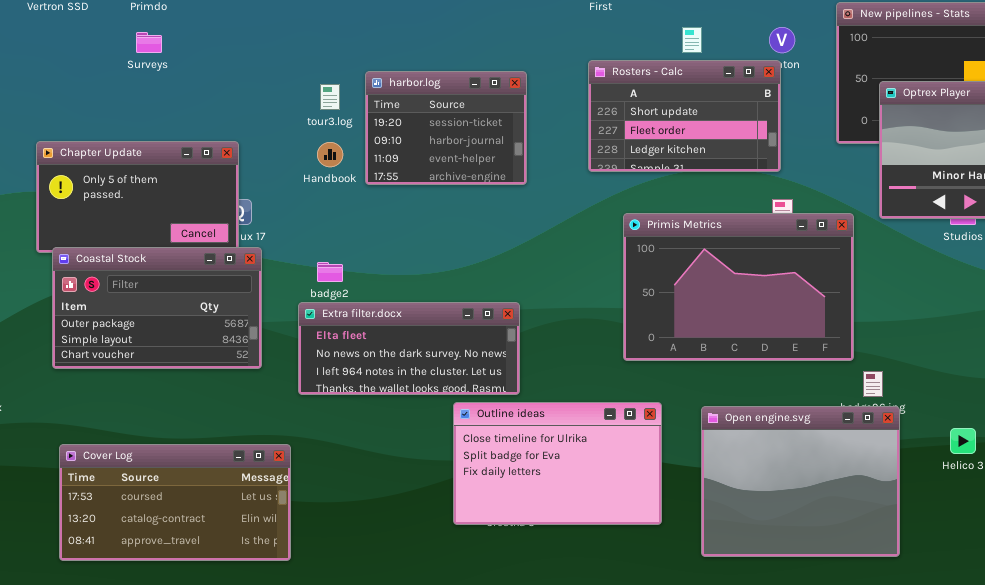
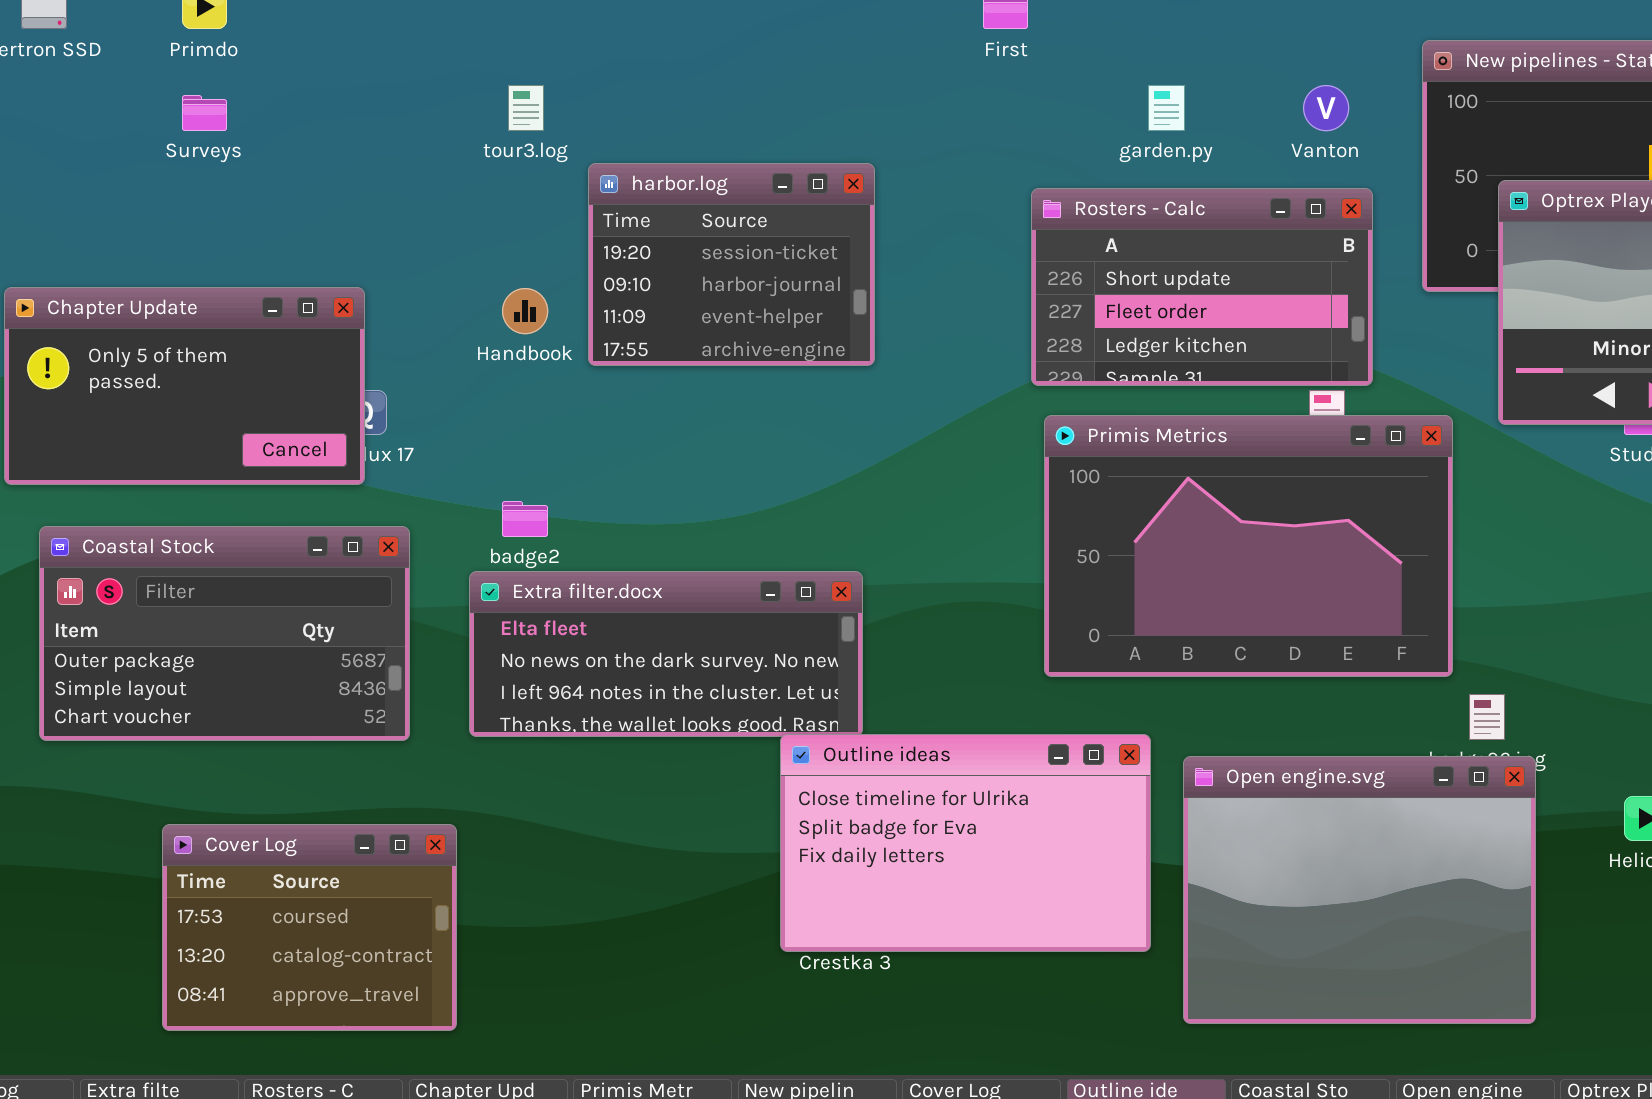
Rosters - Calc: [588,60,781,172] -> [1031,188,1373,386], moved
tour3.log: [320,84,340,110] -> [508,85,544,131], moved
Coastal Stock: [52,247,262,369] -> [39,526,410,741], moved
Outline ideas: [453,402,662,525] -> [780,734,1151,952], moved
Cover Log: [59,444,291,561] -> [162,824,457,1031], resized

